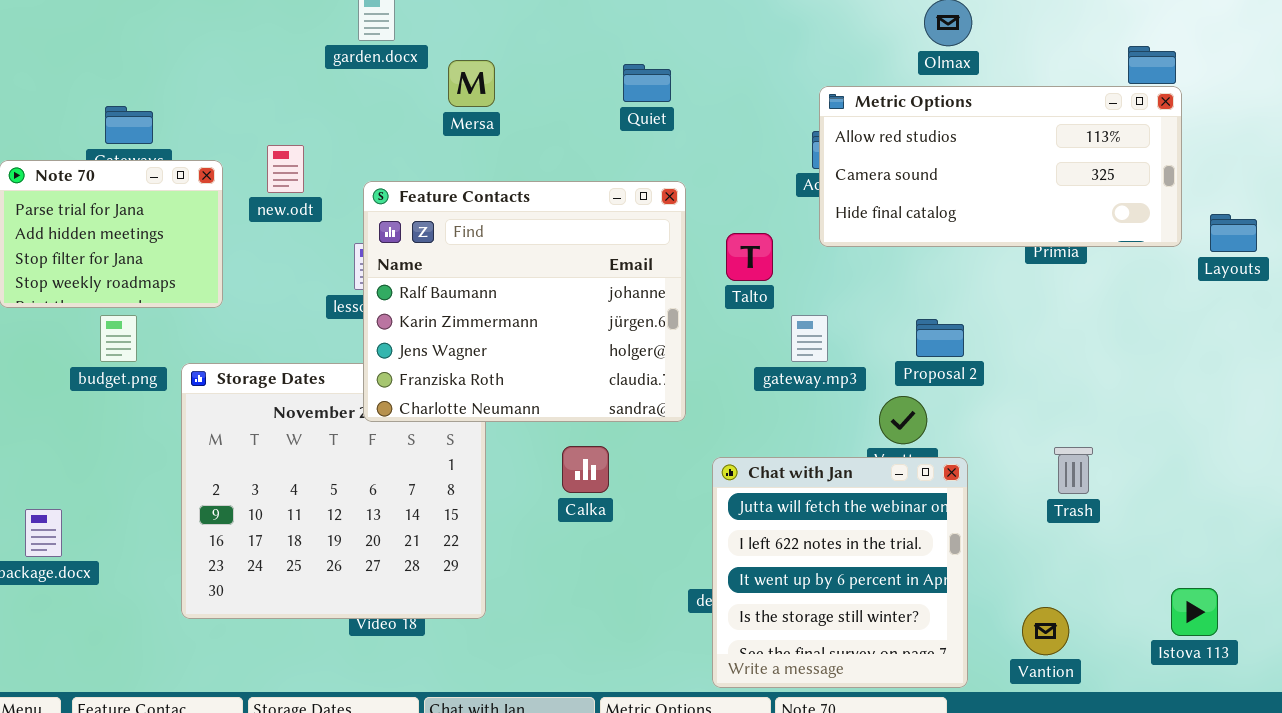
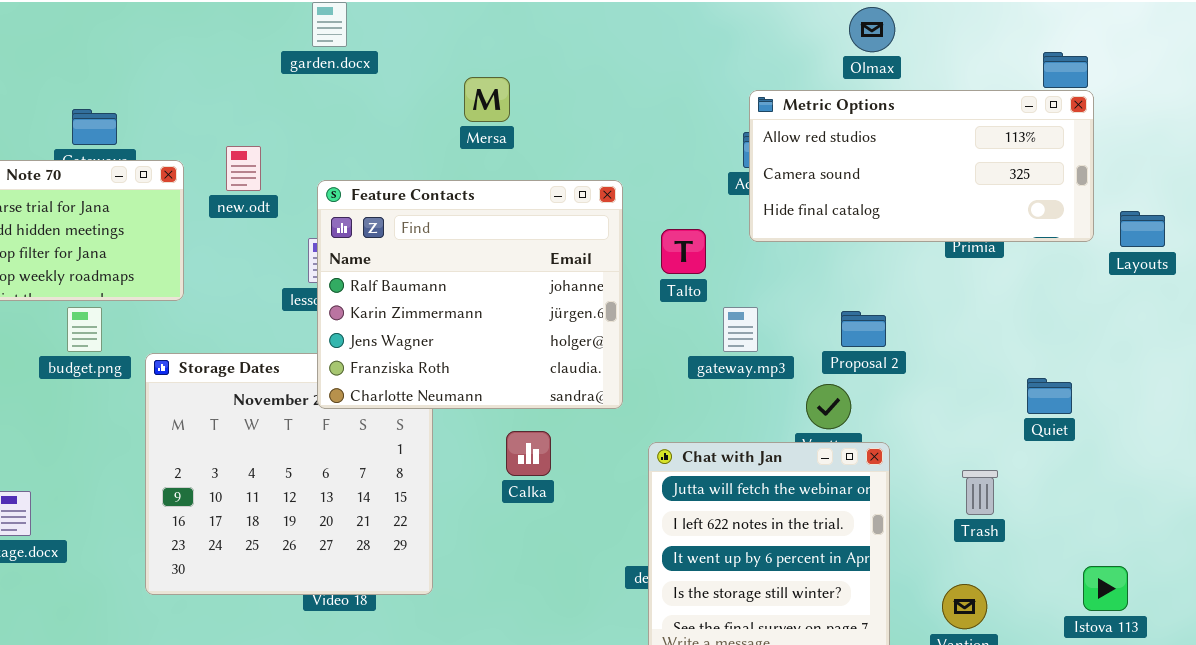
Mersa: [448,60,495,107] -> [464,77,510,122], moved
Quiet: [623,64,671,102] -> [1027,378,1072,414], moved
Trash: [1054,447,1093,494] -> [962,470,998,515], moved

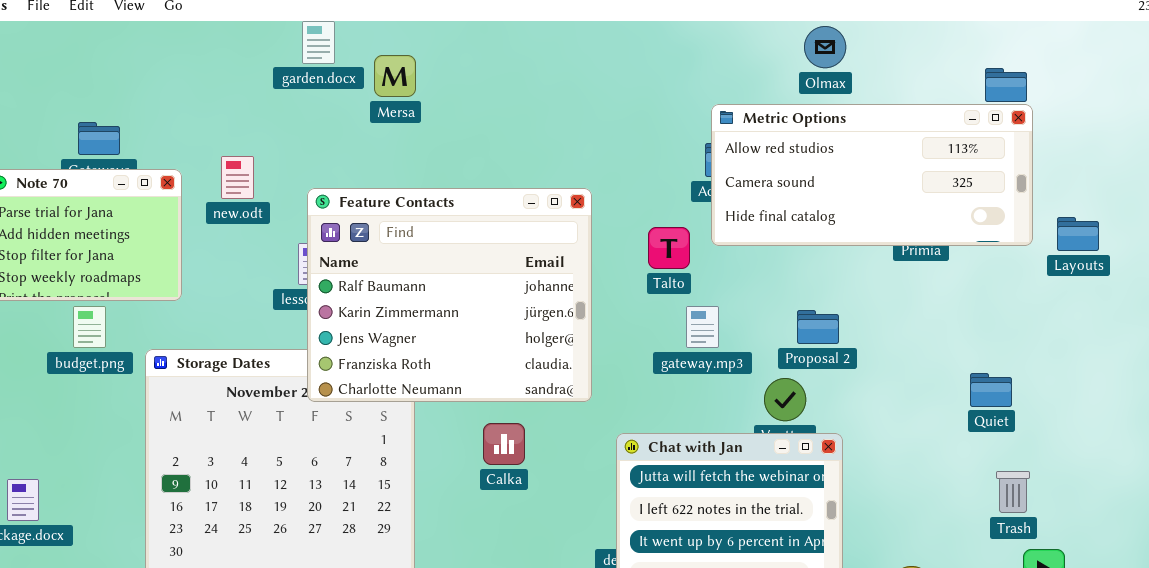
Mersa: [464,77,510,122] -> [374,55,416,97], moved
Talto: [661,229,706,274] -> [648,227,690,269], moved
Trash: [962,470,998,515] -> [996,471,1030,513], moved

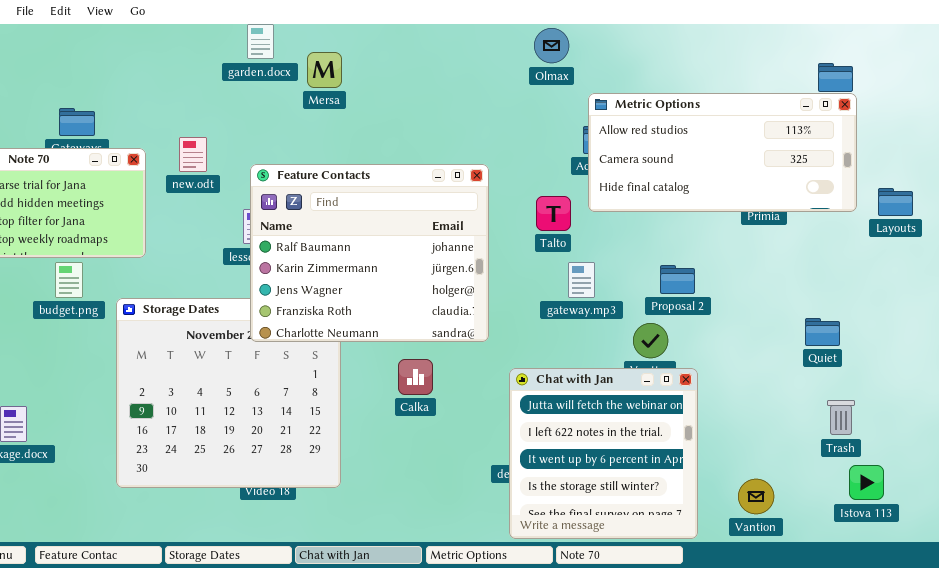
Olmax: [804,26,846,68] -> [534,28,569,63], moved

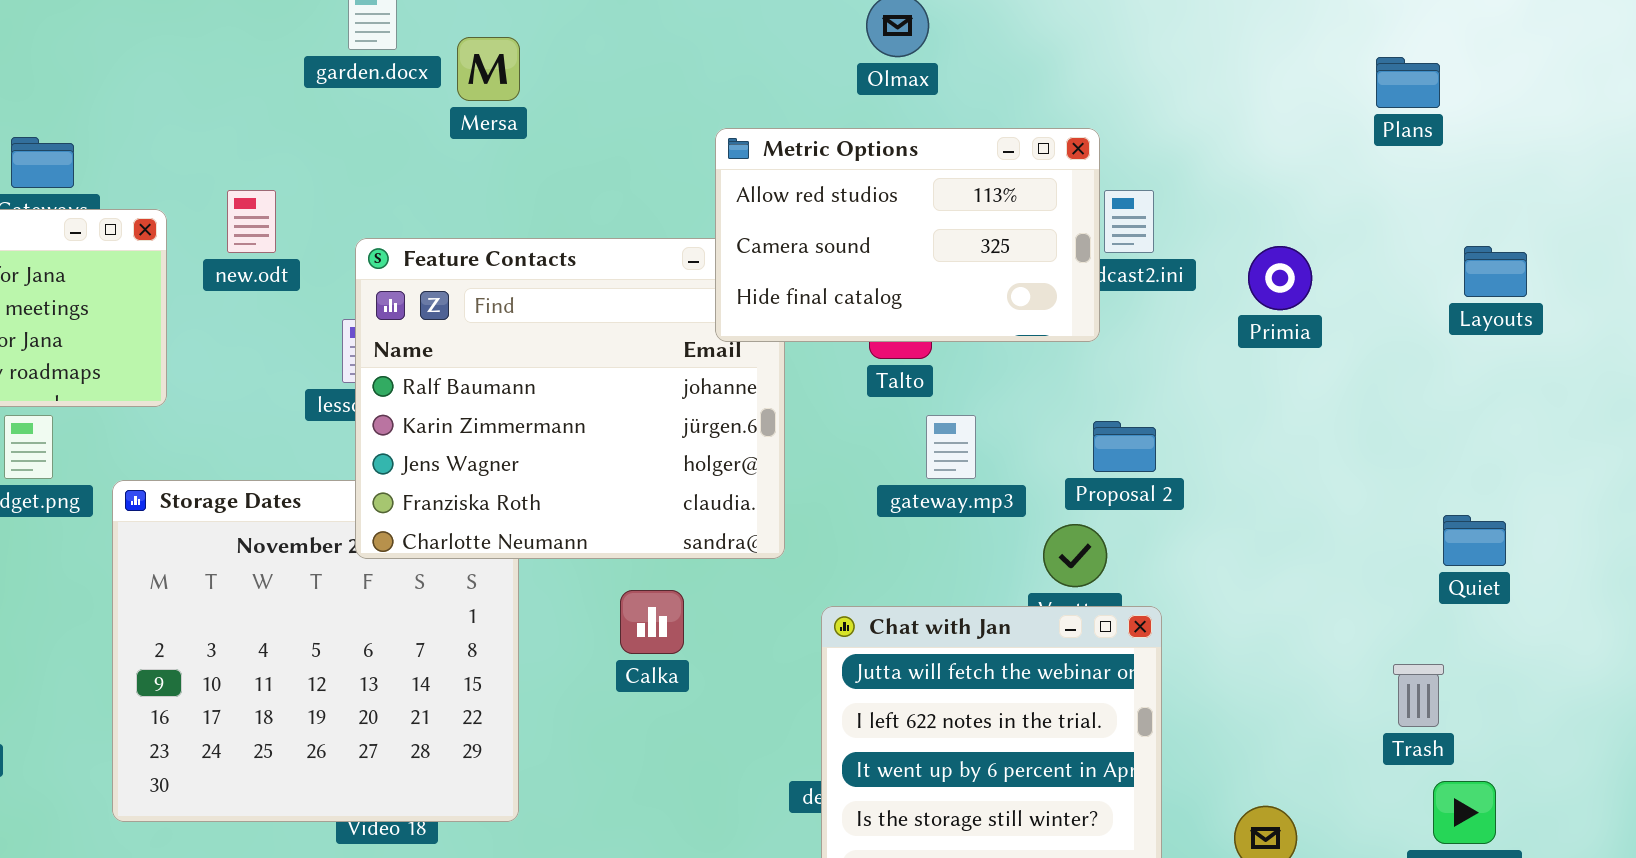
Metric Options: [588,93,857,212] -> [715,128,1100,342], moved, resized
Layouts: [878,188,913,216] -> [1464,246,1527,297], moved
Quiet: [805,318,840,346] -> [1443,515,1506,566], moved

